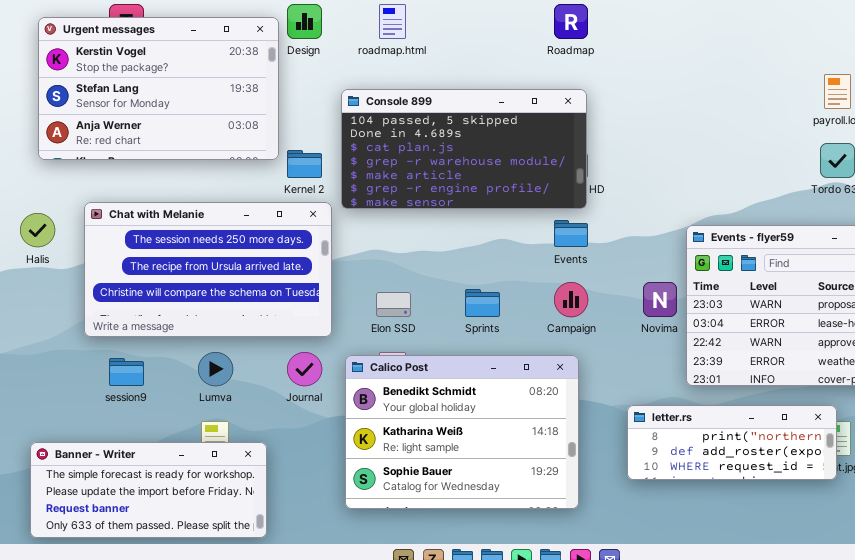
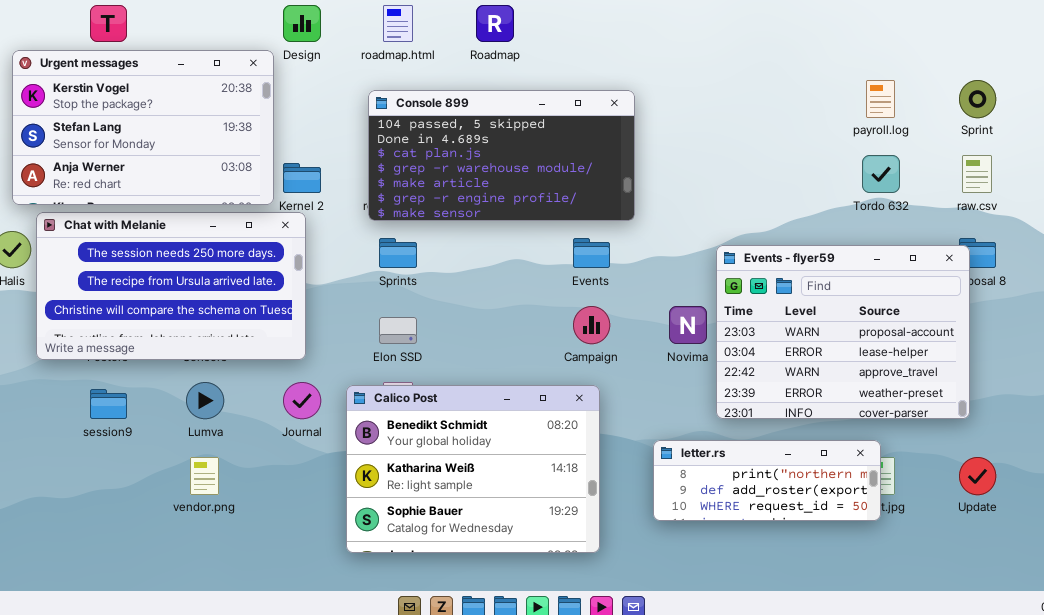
Roadmap: [554,4,588,39] -> [476,5,514,42], moved
Urgent messages: [38,17,279,160] -> [12,50,274,205], moved
Console 899: [341,89,587,209] -> [368,90,635,221], moved
Chat with Melanie: [84,202,332,337] -> [36,212,306,360], moved
Sprints: [465,289,500,317] -> [379,238,417,268], moved
Banner - Writer: [30,442,267,538] -> none, closed

